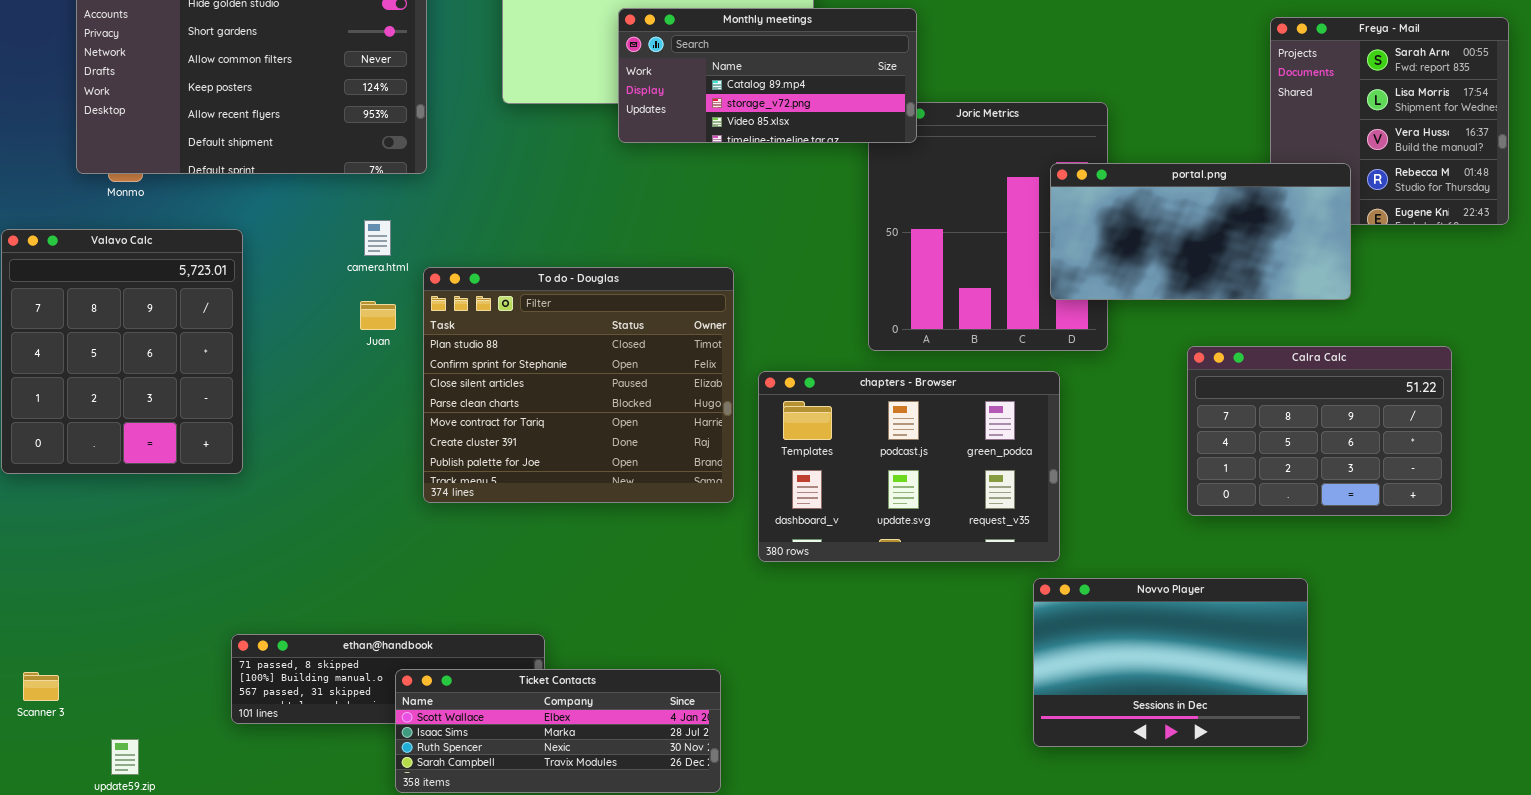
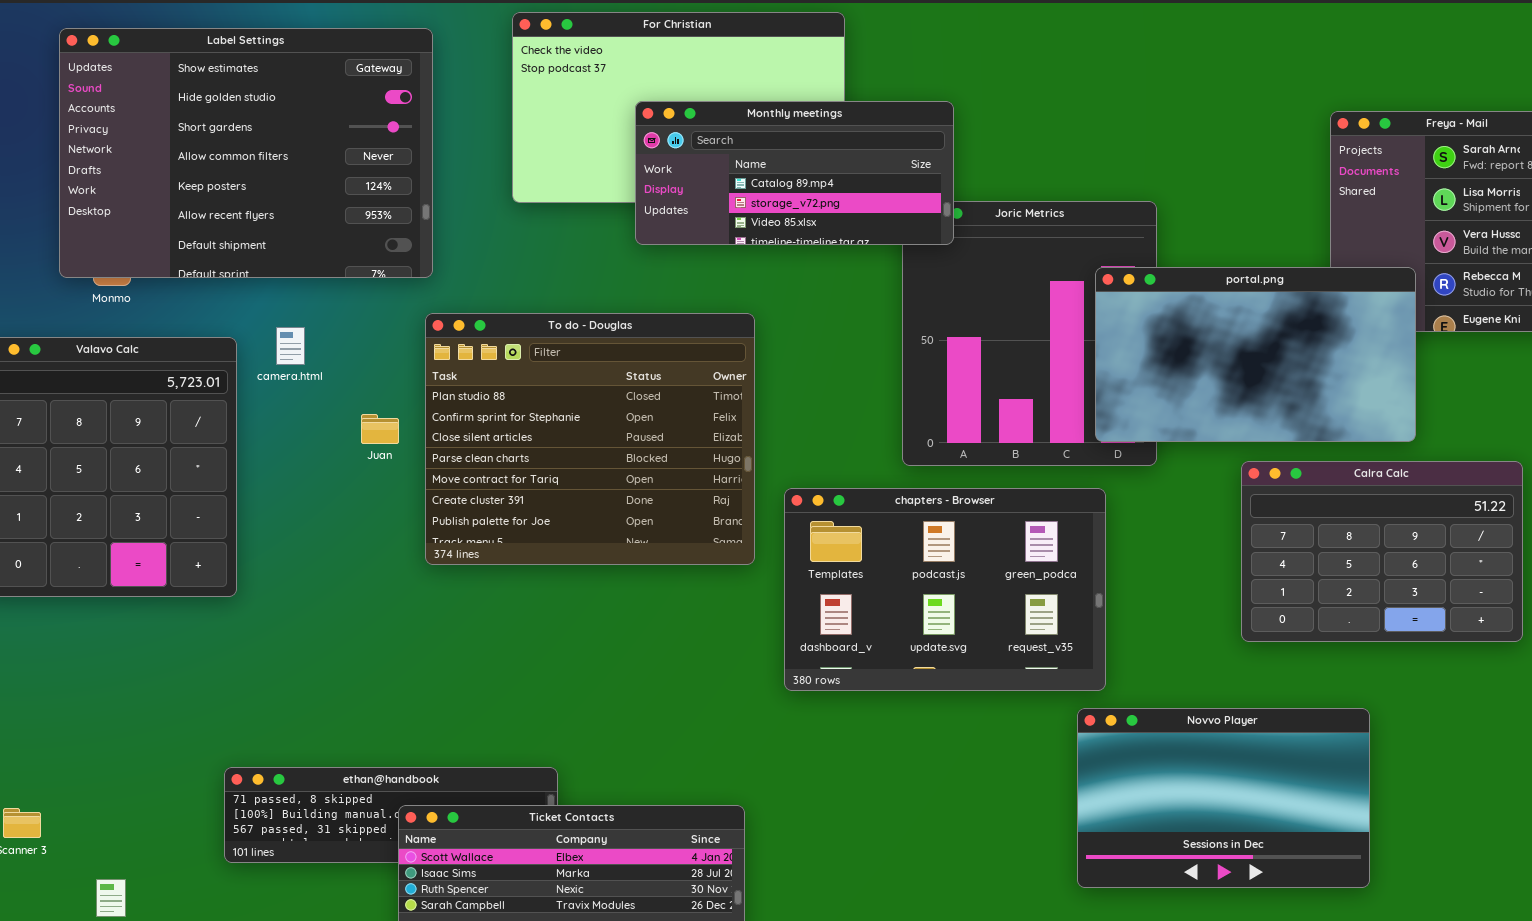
portal.png: [1050,163,1351,300] -> [1095,267,1416,442], resized
camera.html: [364,220,391,256] -> [276,327,305,365], moved
To do - Douglas: [423,267,734,503] -> [425,313,755,565], moved

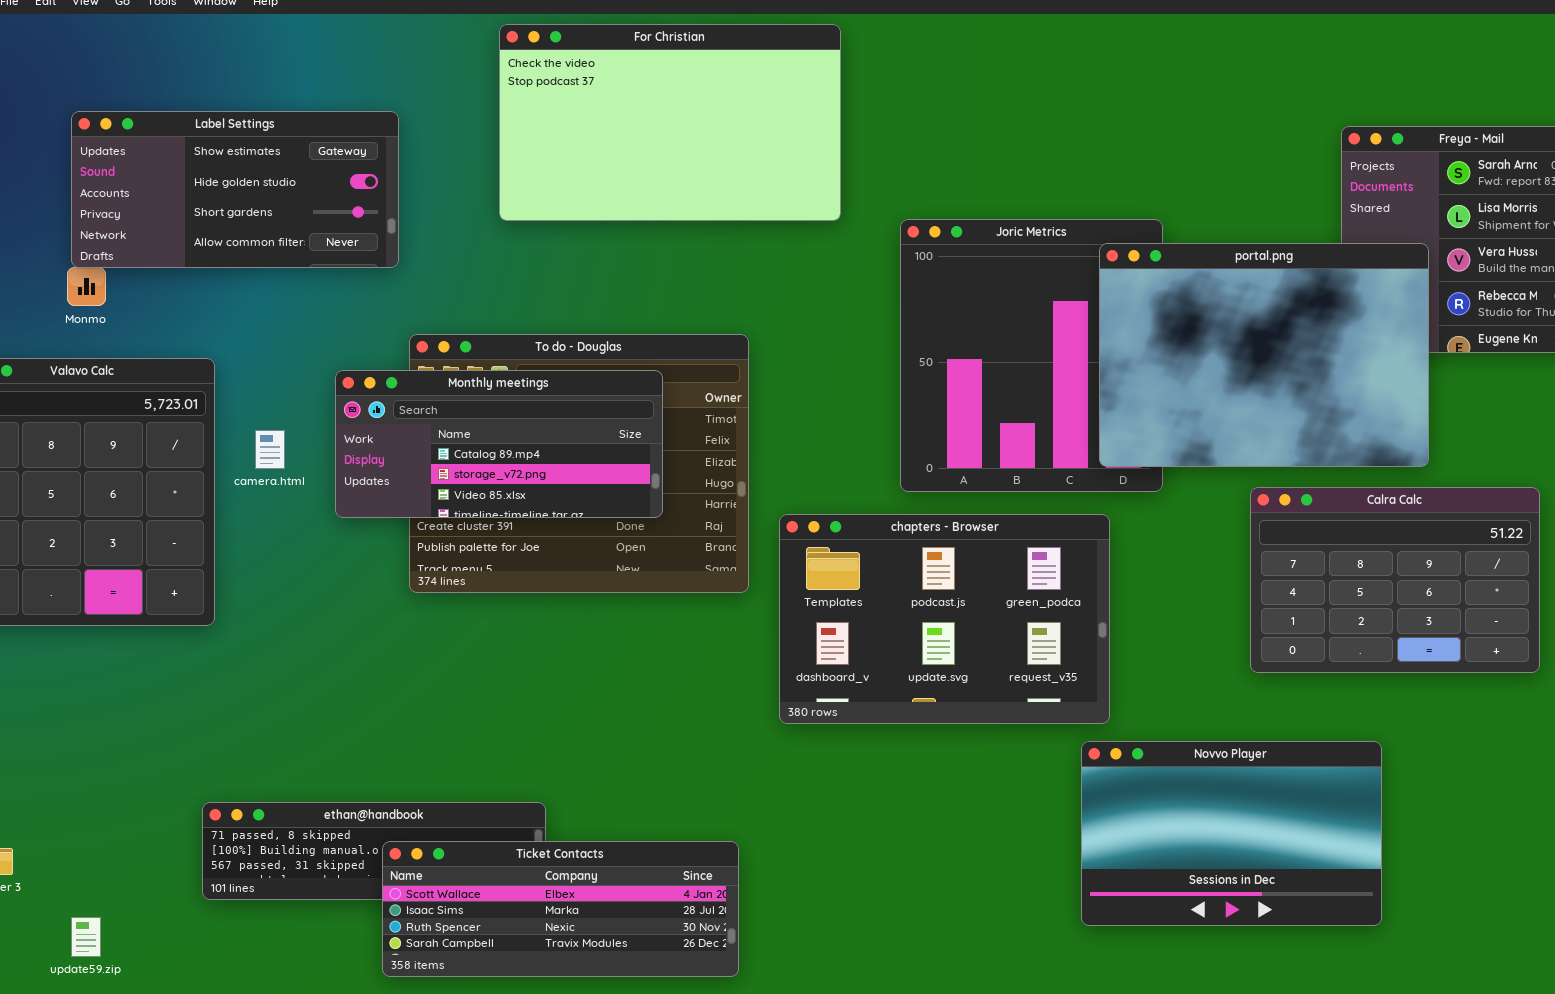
Label Settings: [59,28,433,278] -> [71,111,399,268], moved, resized
Monthly meetings: [635,101,954,245] -> [335,370,663,518], moved
portal.png: [1095,267,1416,442] -> [1099,243,1429,467], resized
camera.html: [276,327,305,365] -> [255,430,285,469], moved

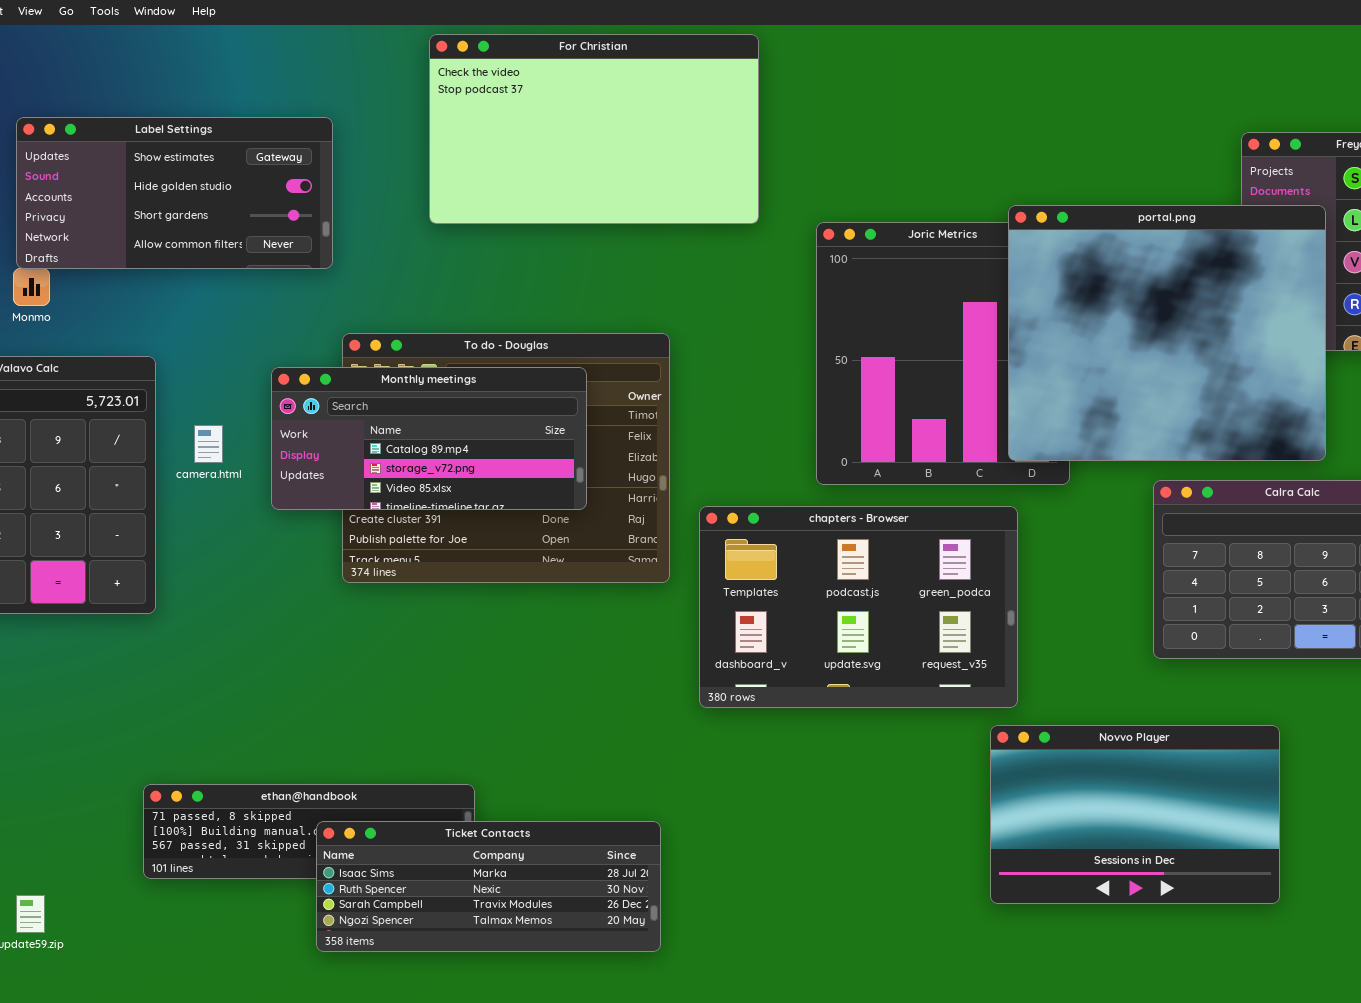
portal.png: [1099,243,1429,467] -> [1008,205,1326,461], resized
Ticket Contacts: [382,841,739,977] -> [316,821,661,952], scrolled down 1 row

